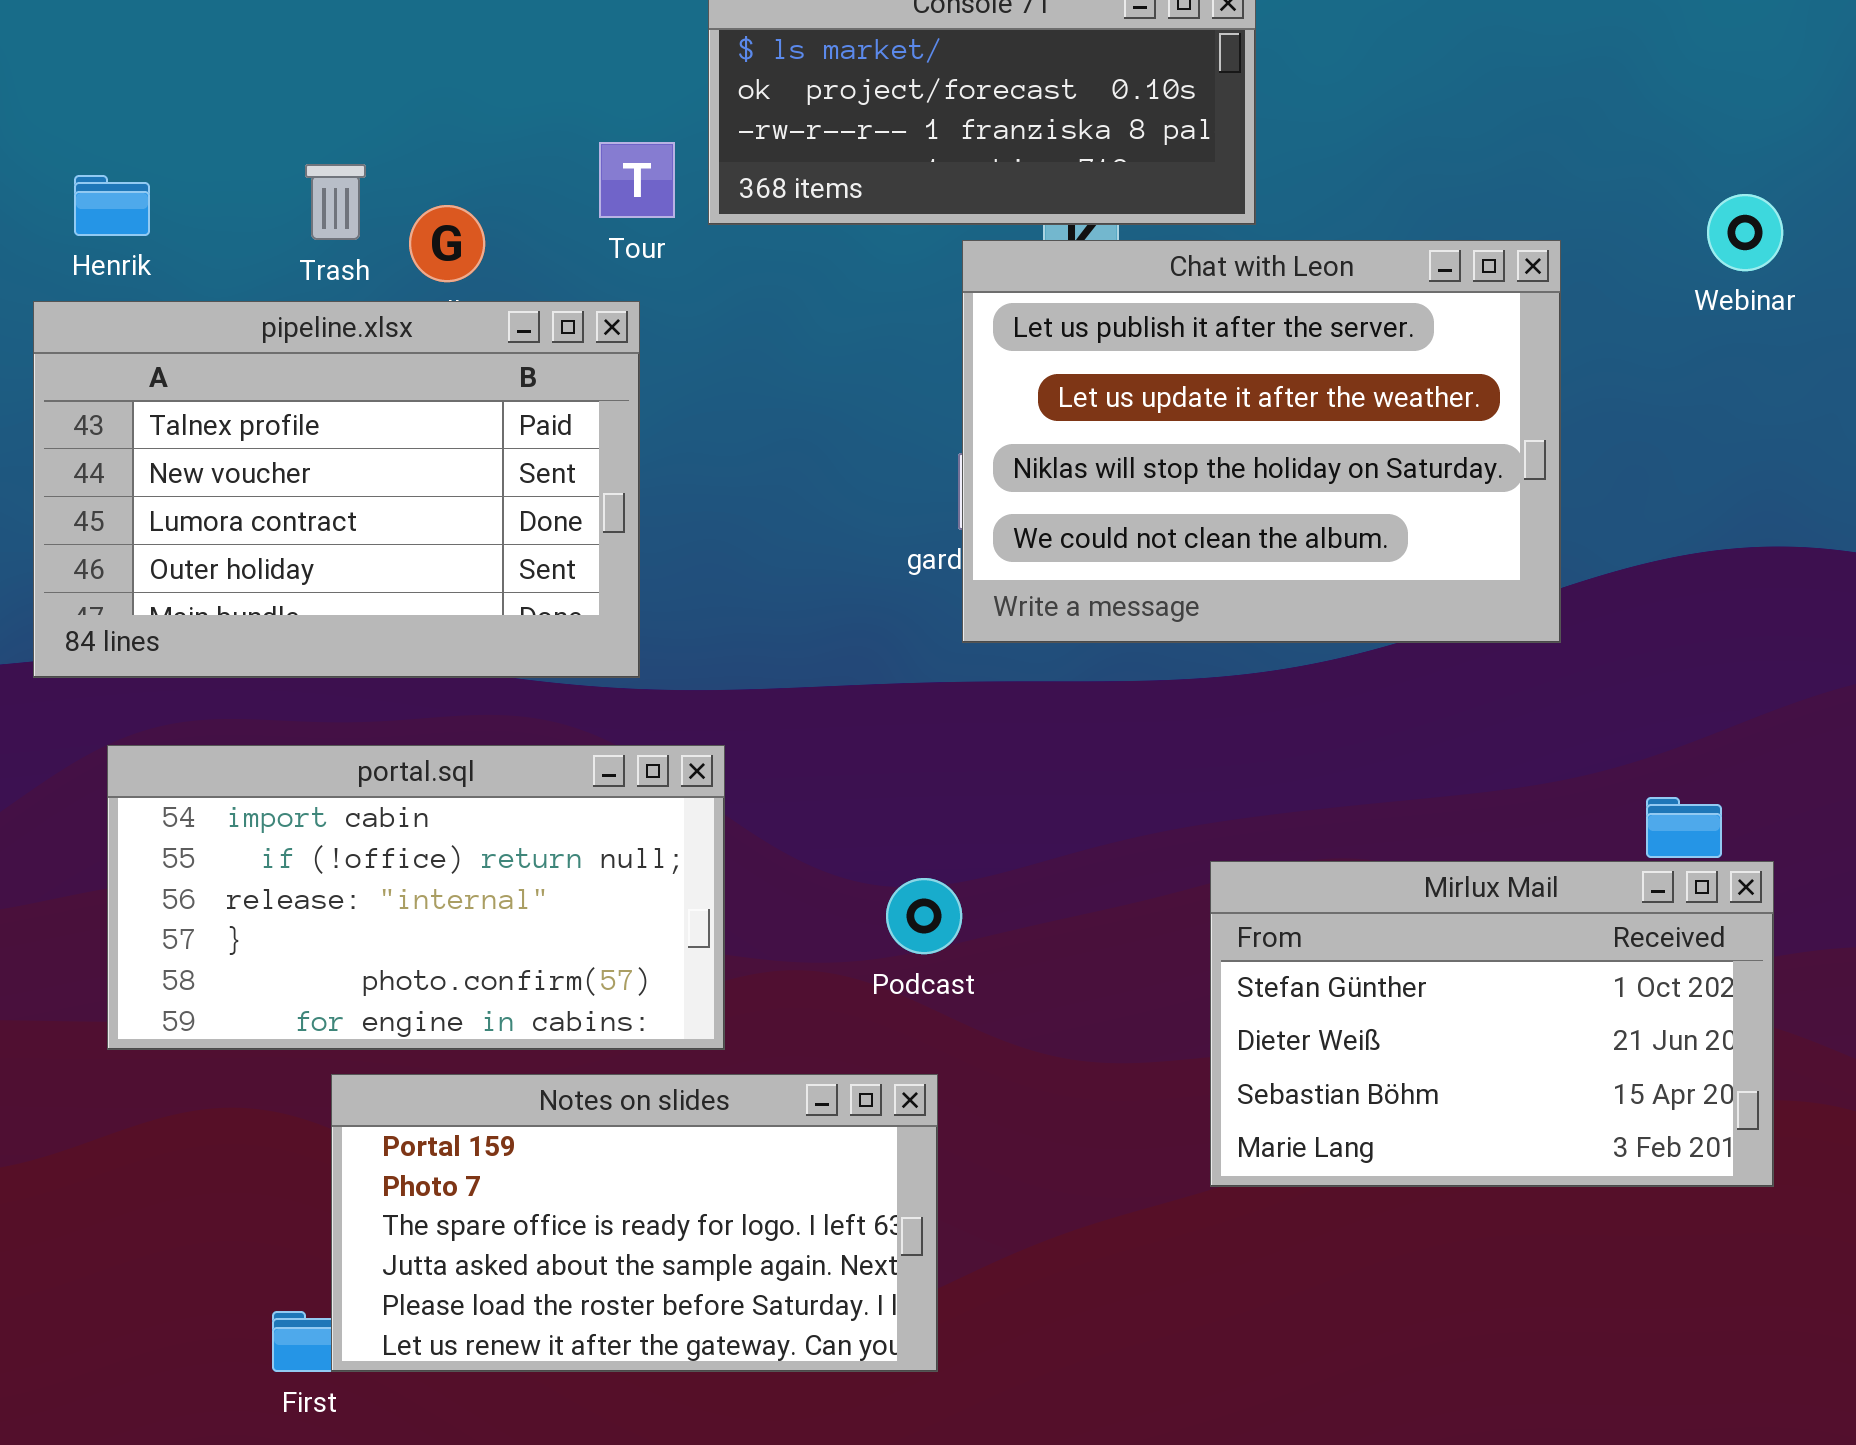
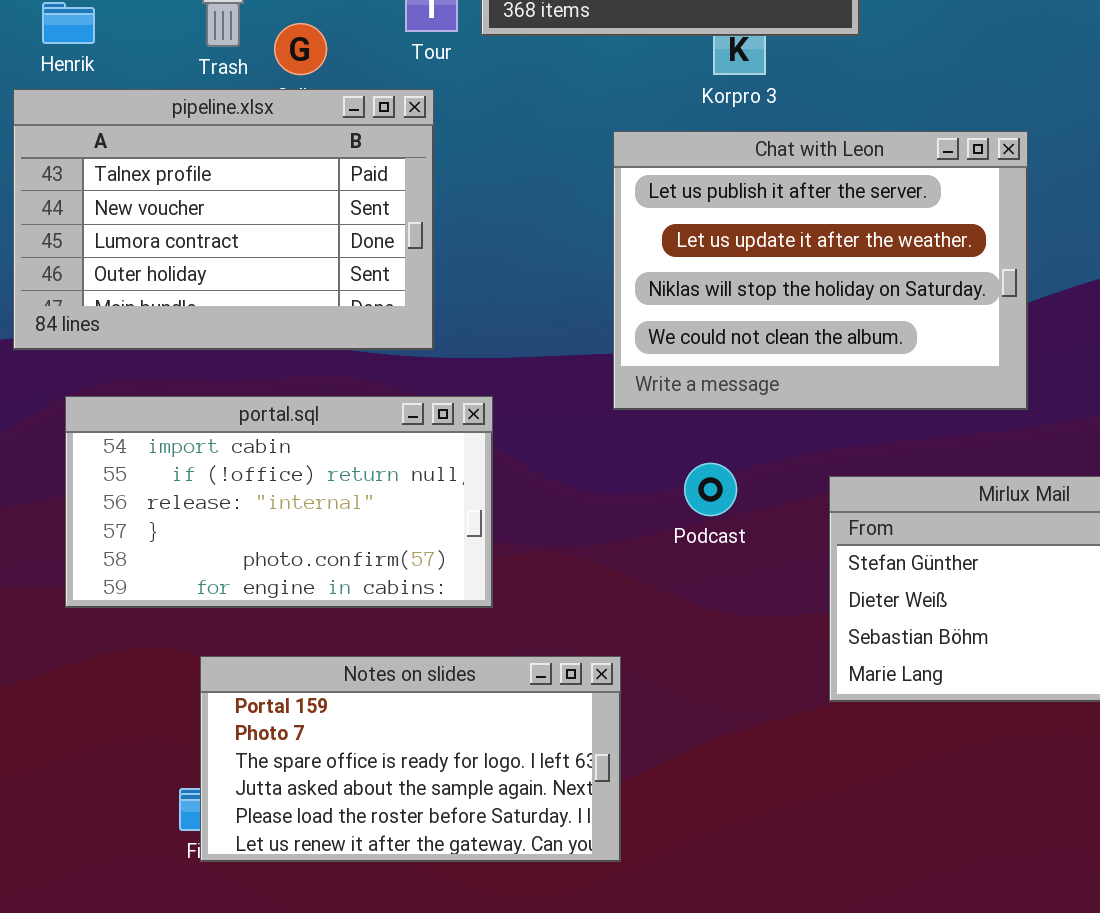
Chat with Leon: [962,240,1561,643] -> [613,131,1028,410], moved
Podcast: [886,878,962,954] -> [684,463,737,516], moved
Notes on slides: [331,1074,938,1372] -> [200,656,621,862], moved

